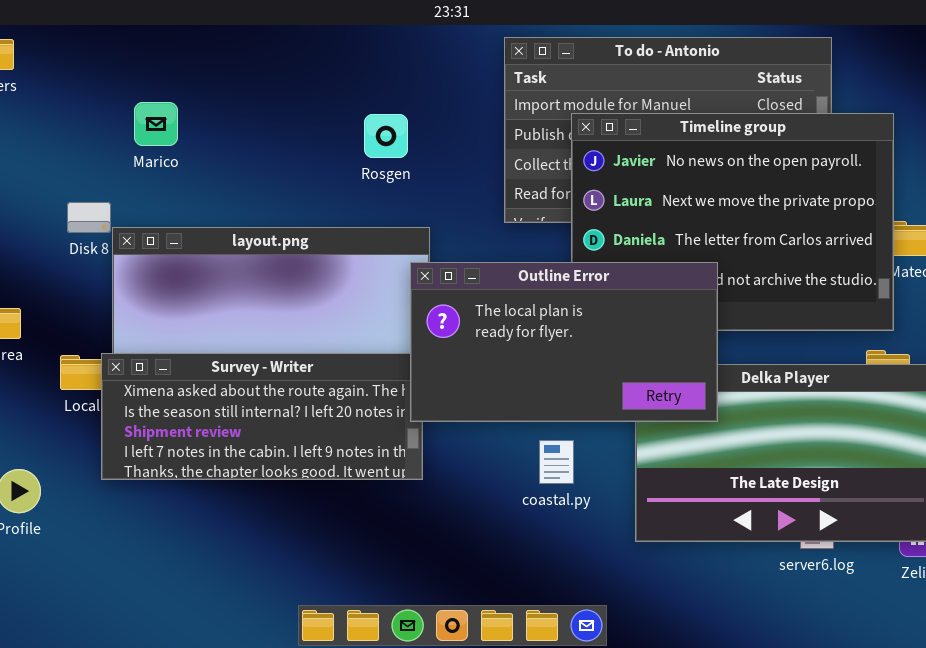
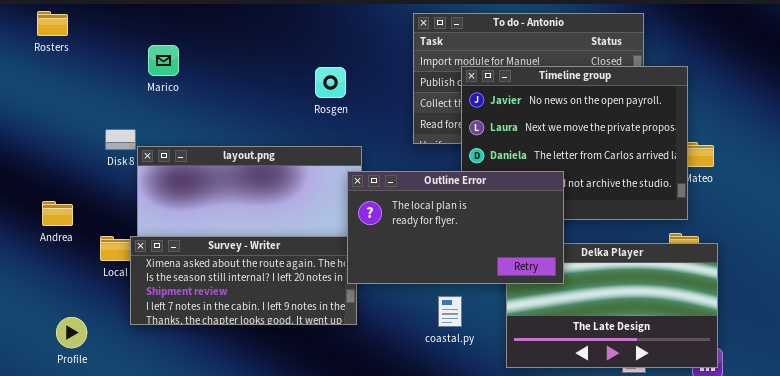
Marico: [134,102,178,146] -> [148,45,179,76], moved

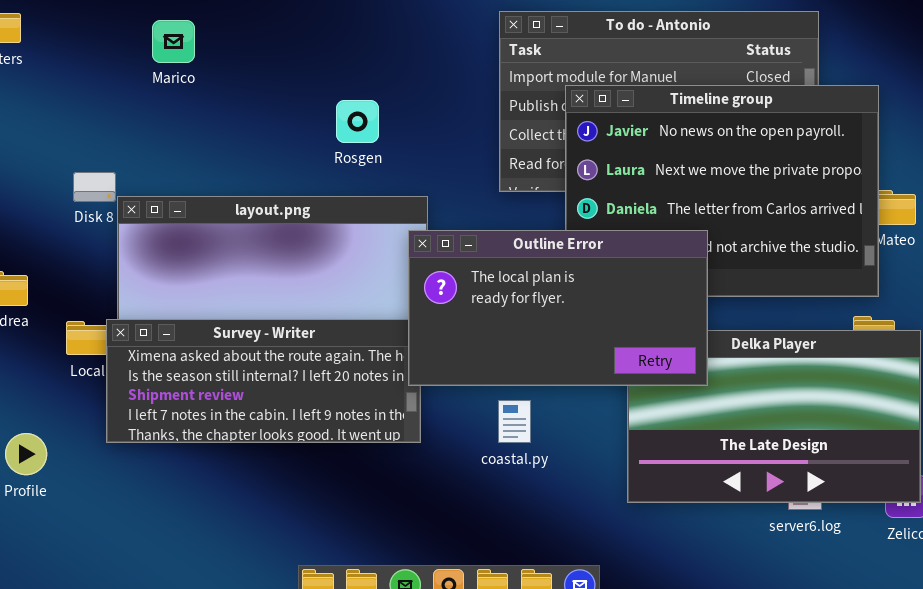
Marico: [148,45,179,76] -> [152,20,195,63], moved
Rosgen: [315,67,346,98] -> [336,100,379,143], moved
coastal.py: [438,296,462,327] -> [498,400,531,443], moved

